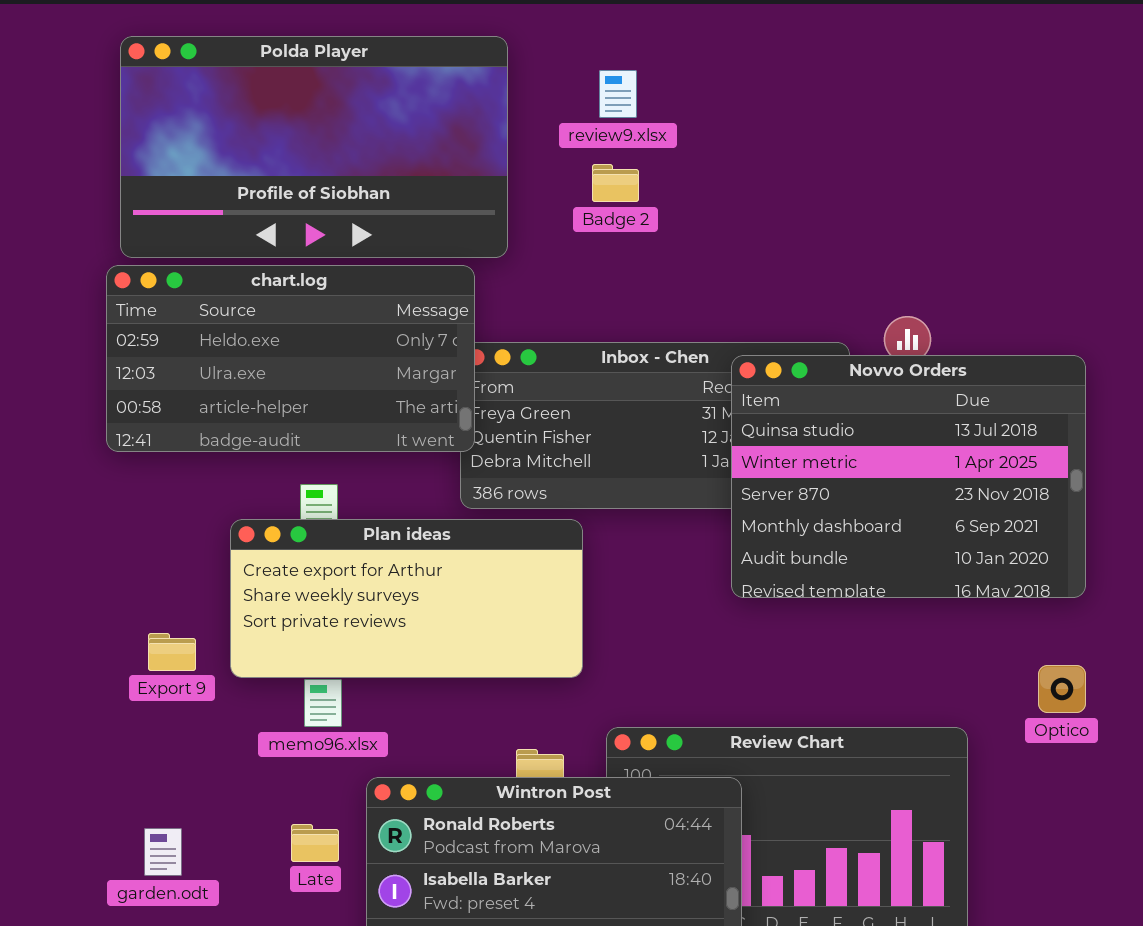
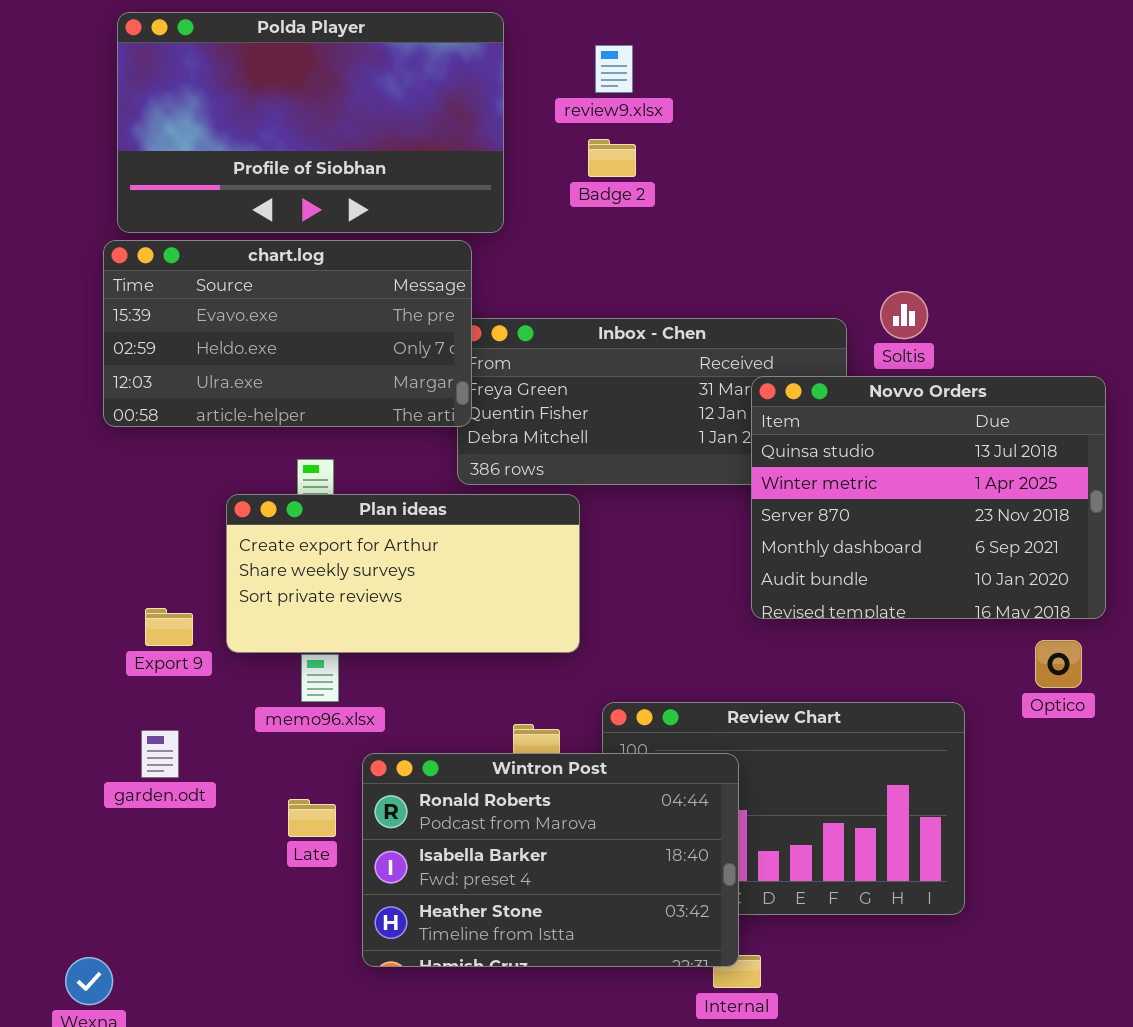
chart.log: [106,265,475,452] -> [103,240,472,427], scrolled up 1 row
Novvo Orders: [731,355,1086,598] -> [751,376,1106,619], moved
garden.odt: [144,828,182,876] -> [141,730,179,778], moved

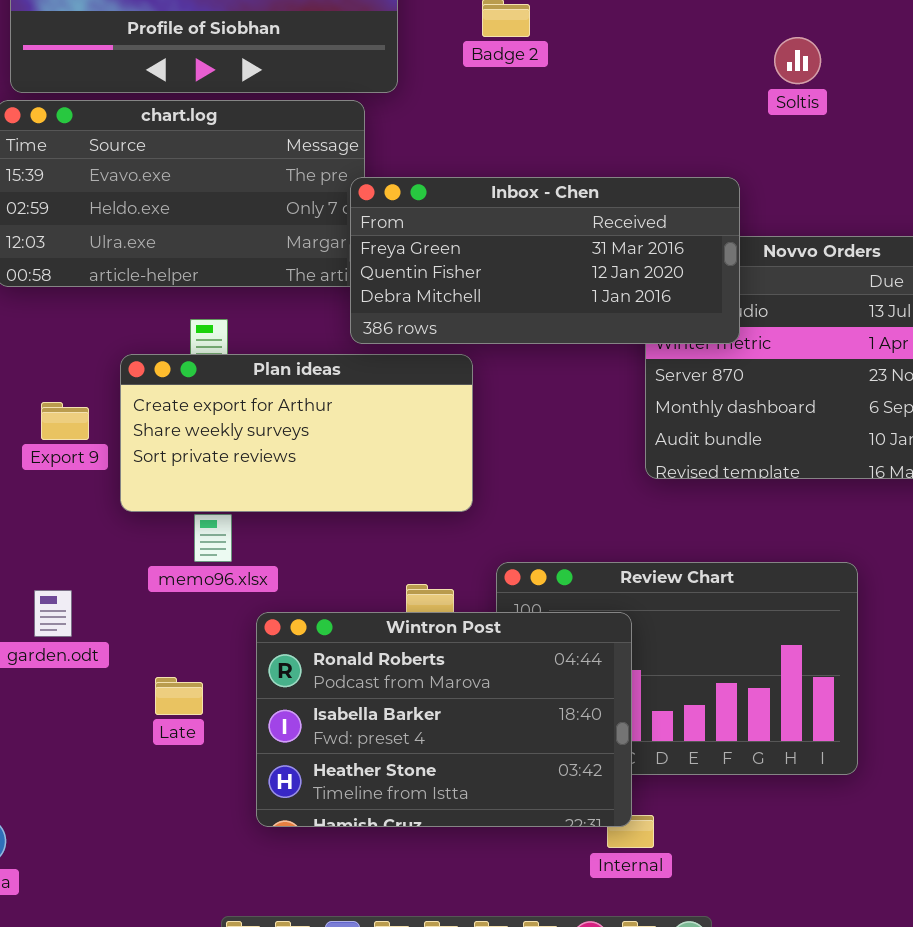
Soltis: [880,291,928,339] -> [774,37,821,84], moved
Inbox - Chen: [457,318,847,485] -> [350,177,740,344], raised
Export 9: [145,608,193,646] -> [41,402,89,440], moved
Late: [288,799,336,837] -> [155,677,203,715], moved

